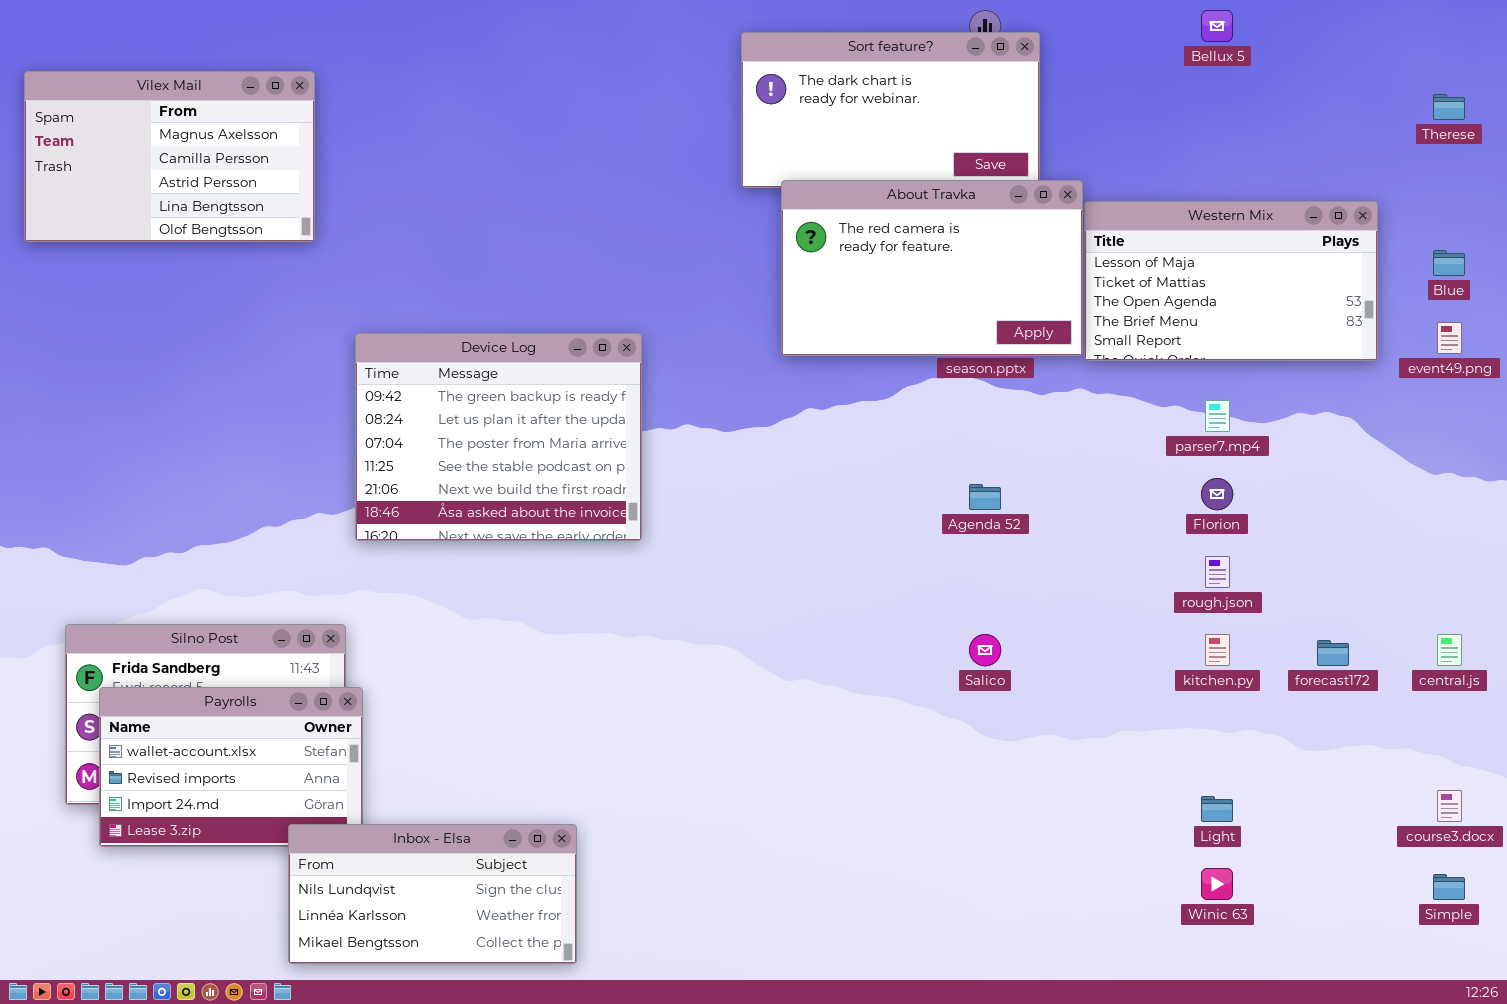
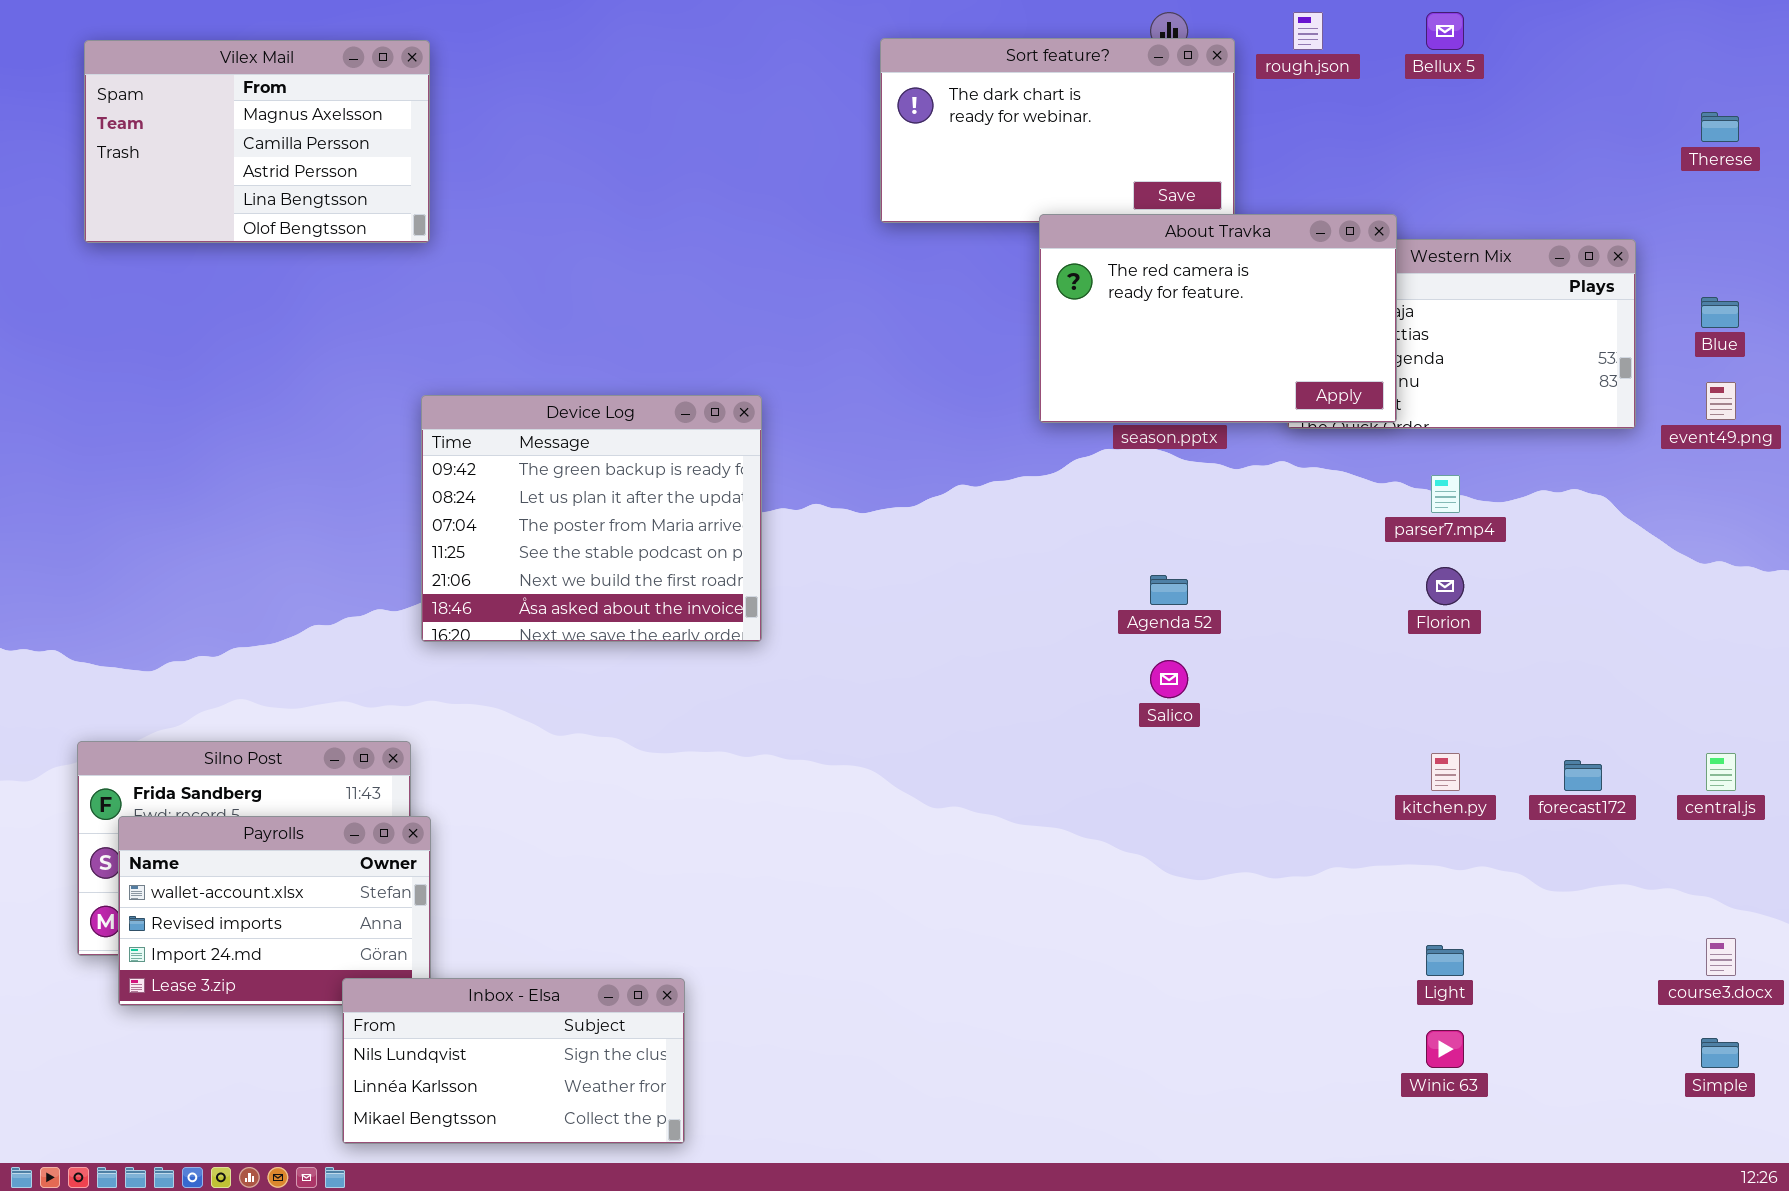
Vilex Mail: [24,71,315,242] -> [84,40,430,243], moved
About Travka: [781,180,1083,356] -> [1039,214,1397,423], moved
rough.json: [1205,556,1230,588] -> [1293,12,1323,50], moved
Salico: [969,634,1001,666] -> [1150,660,1188,698], moved

